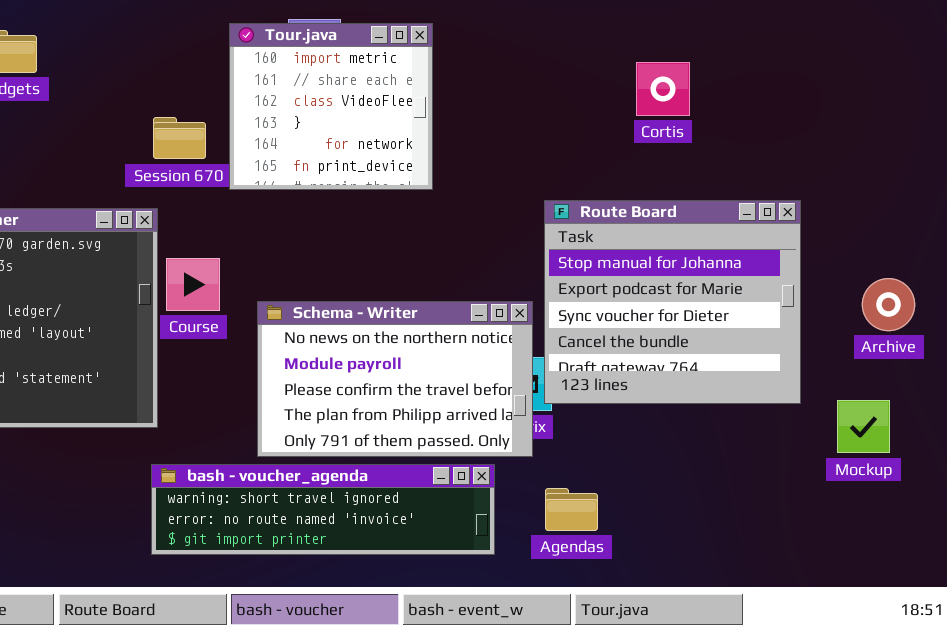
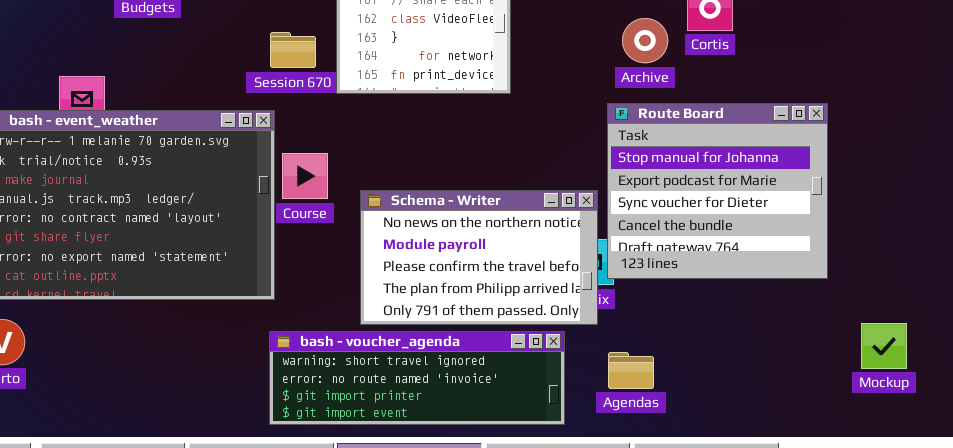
Archive: [862,278,915,331] -> [622,18,668,63], moved
Mockup: [837,400,890,453] -> [861,323,907,369], moved
bash - voucher_agenda: [151,464,495,555] -> [269,331,565,425], resized

